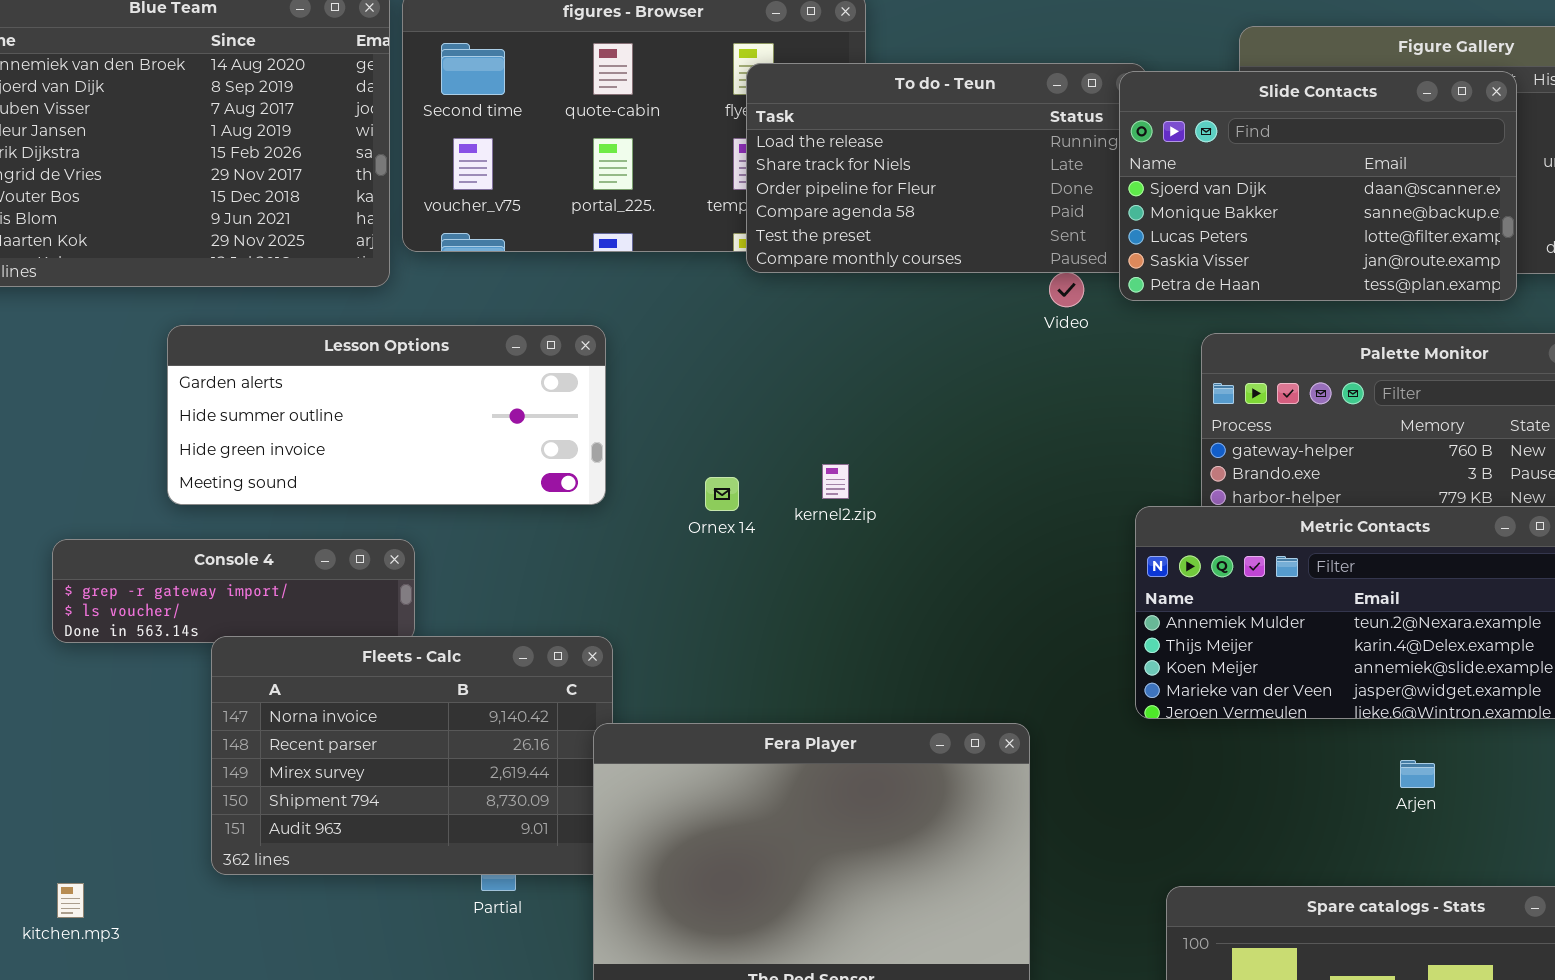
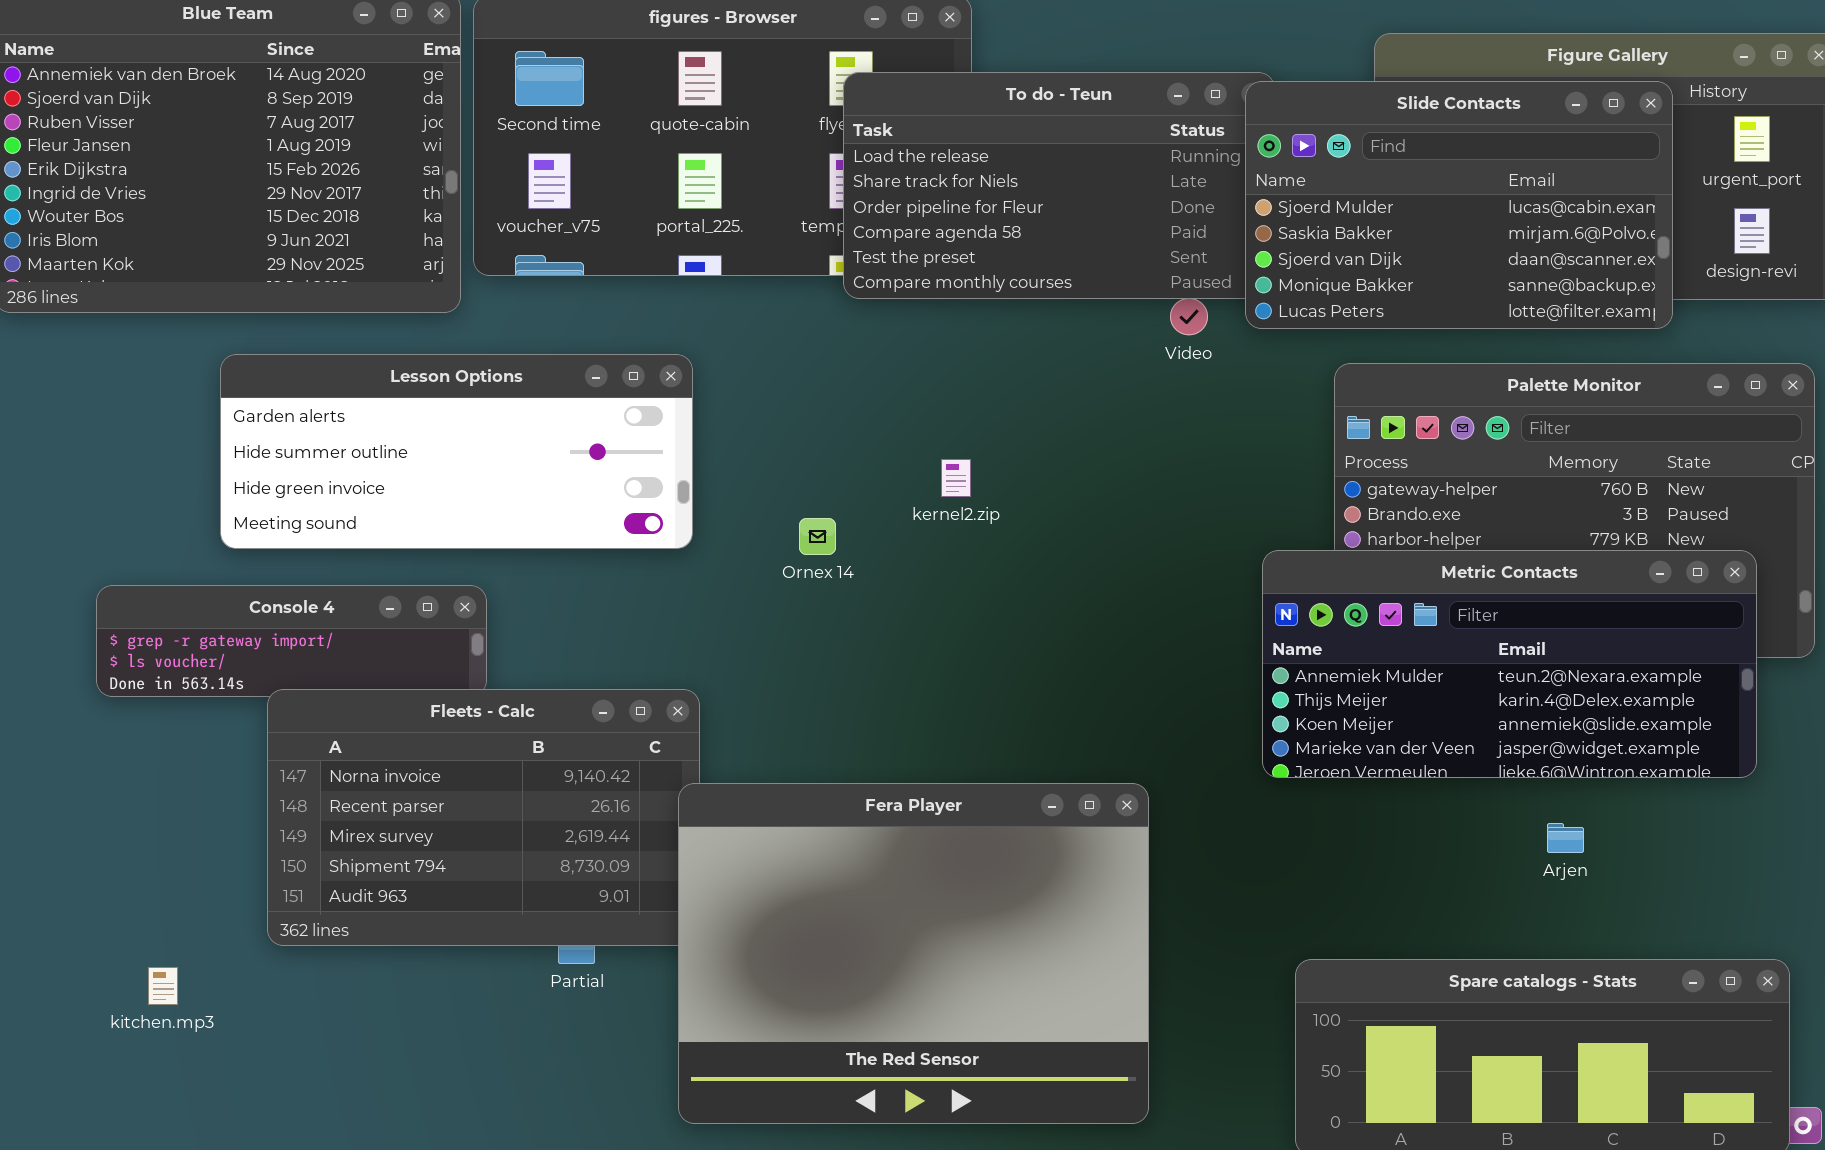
Slide Contacts: [1119,71,1517,301] -> [1245,81,1673,329], scrolled up 2 rows
kernel2.zip: [822,464,849,499] -> [941,459,971,497], moved
kitchen.mp3: [57,883,84,918] -> [148,967,178,1005], moved

